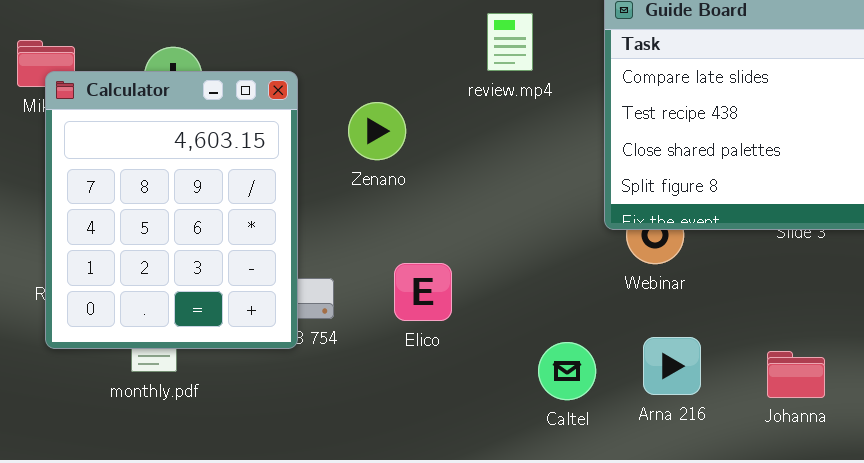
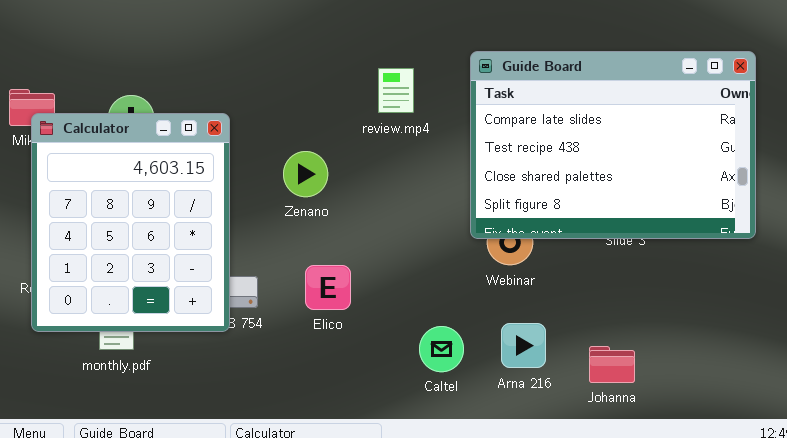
Zenano: [348,102,406,160] -> [283,151,328,197], moved
Johanna: [767,351,825,398] -> [589,346,635,383], moved

